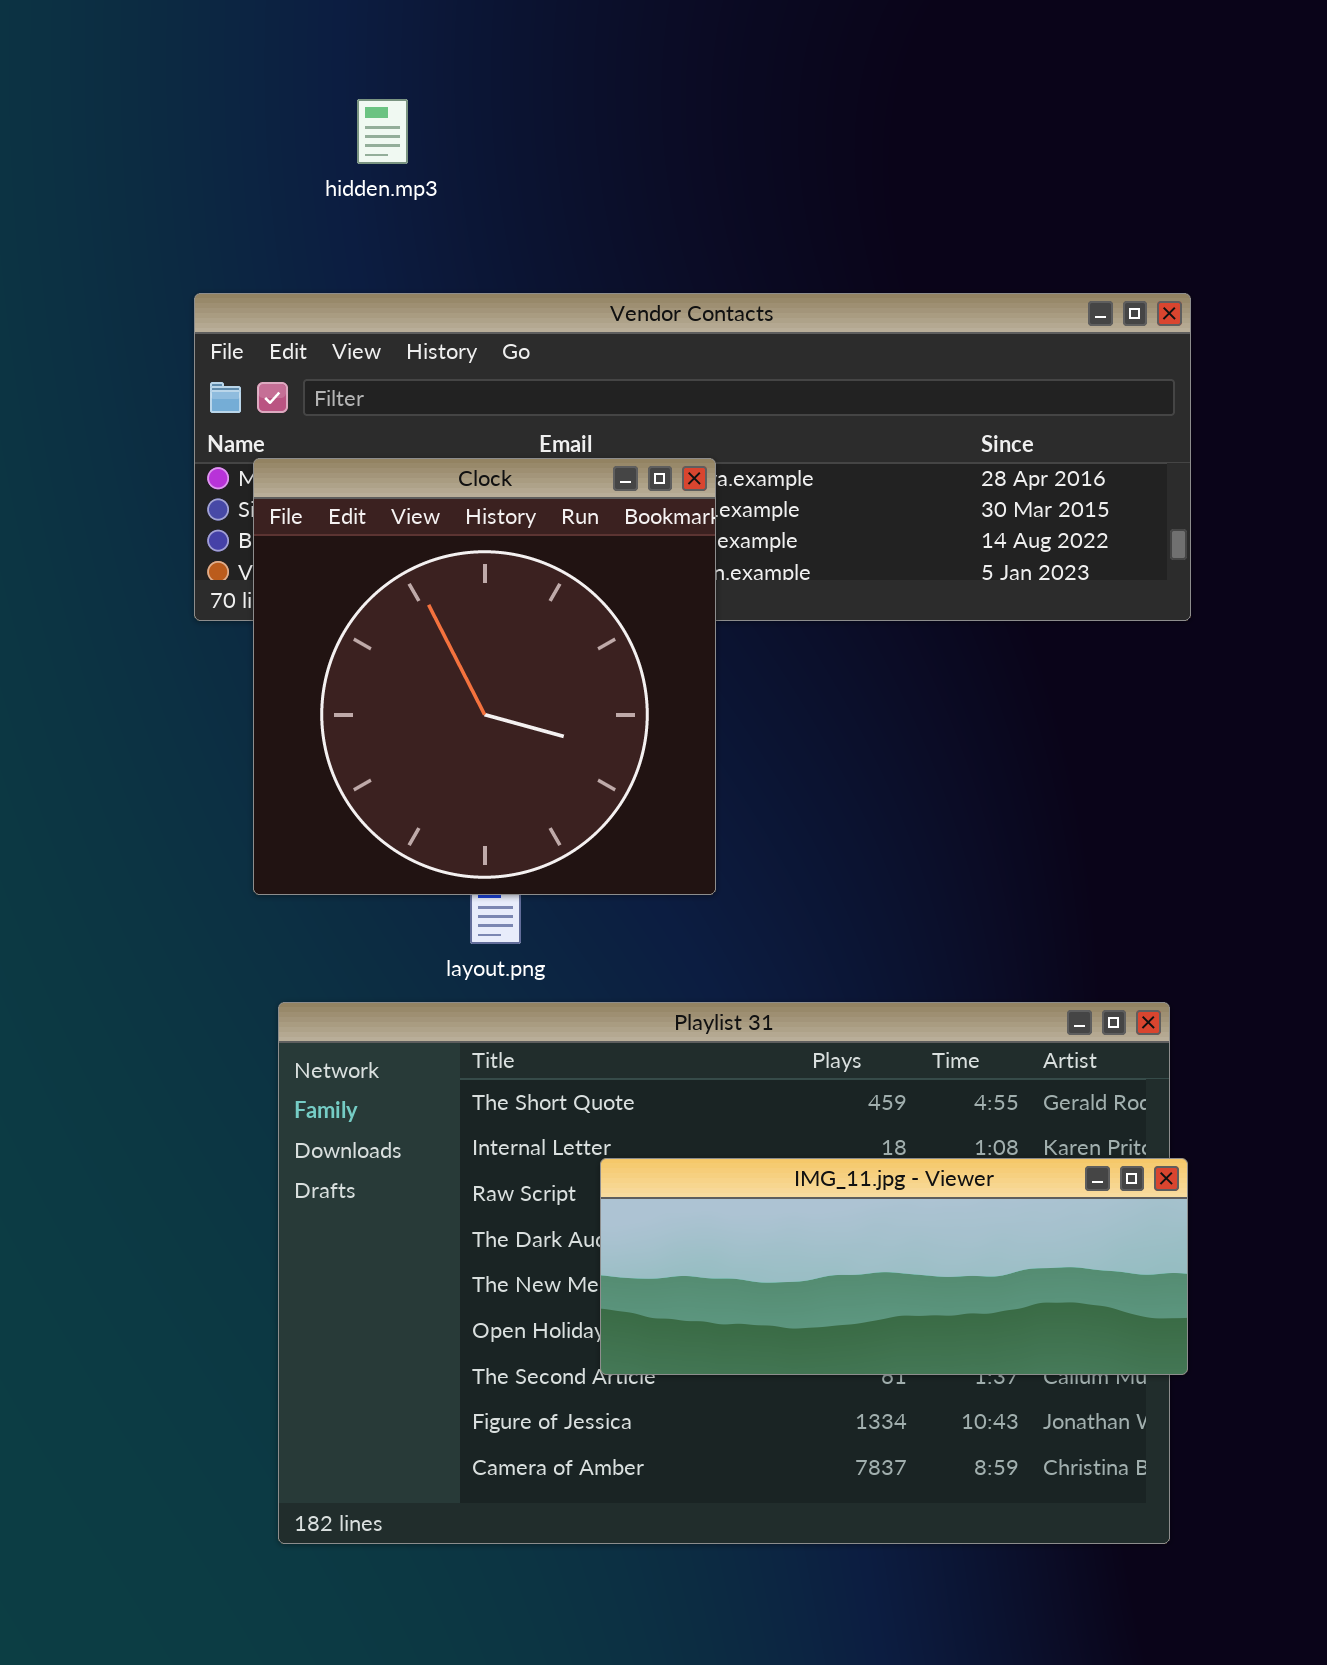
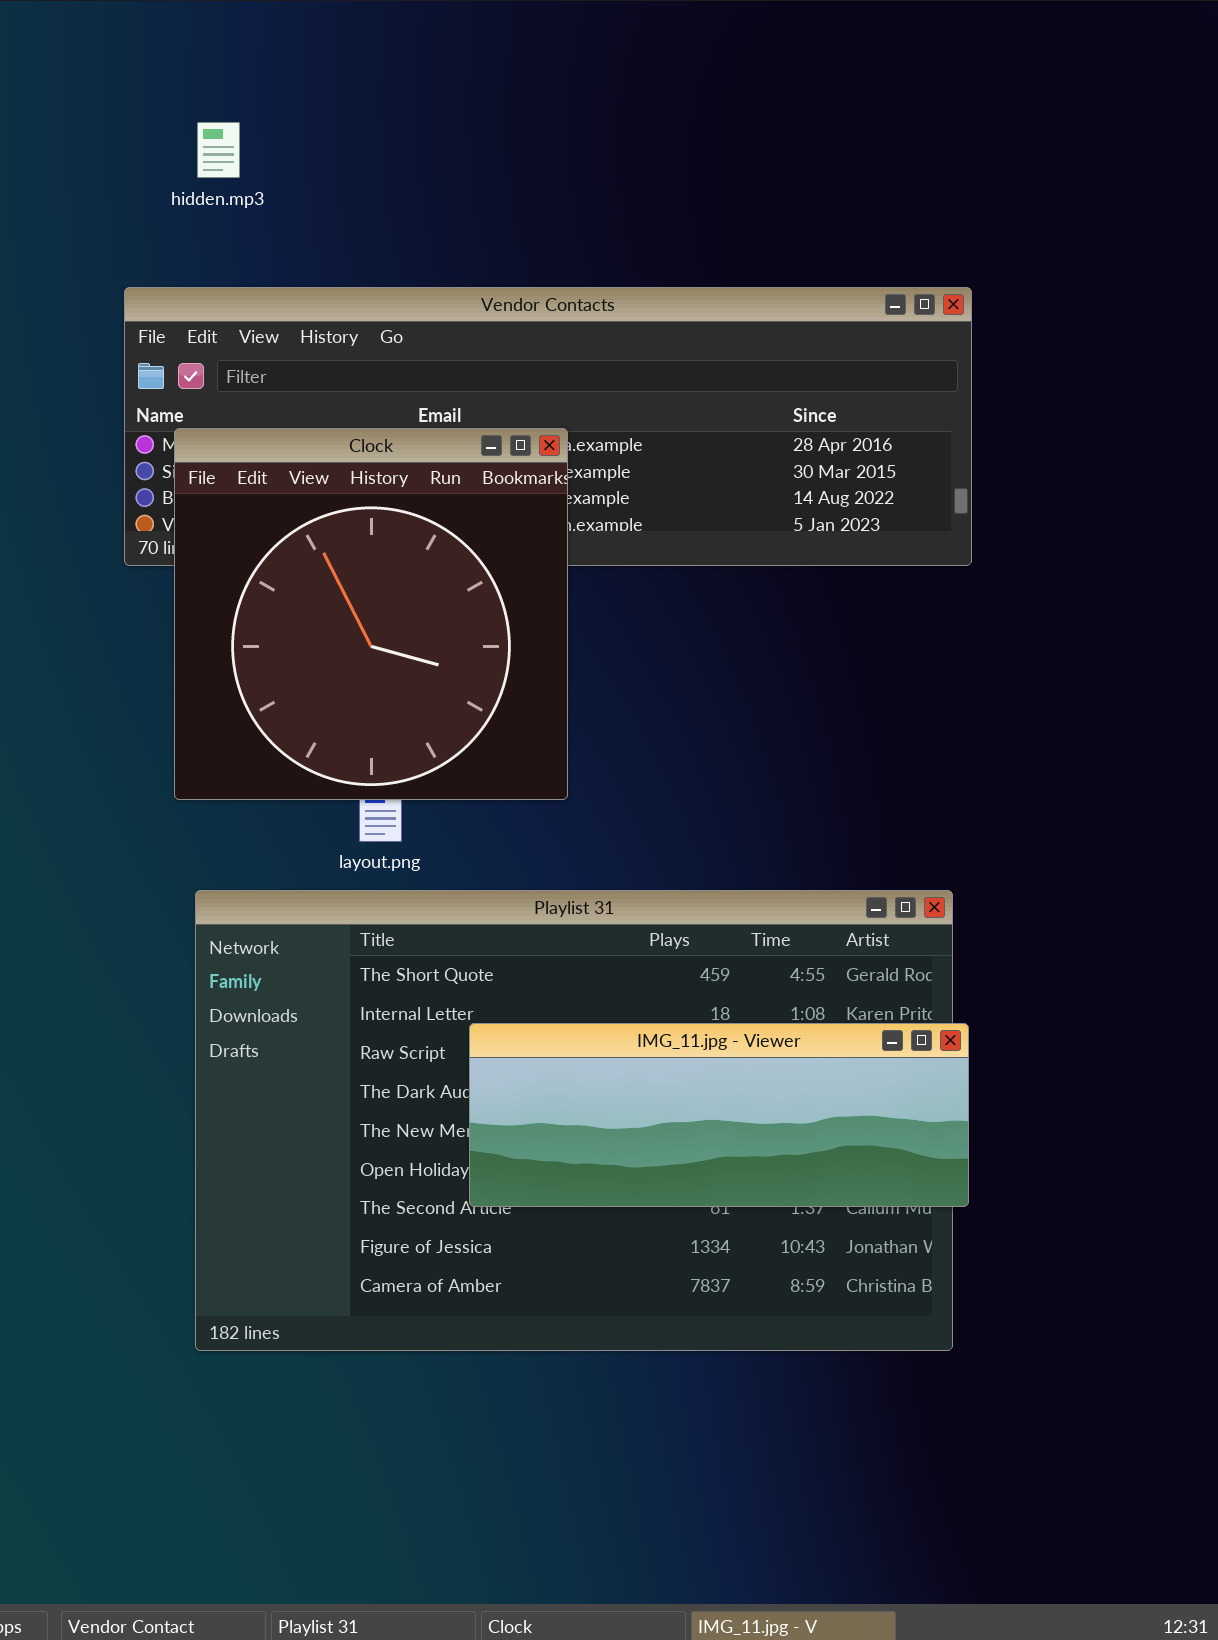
hidden.mp3: [357,99,408,164] -> [197,122,240,178], moved

